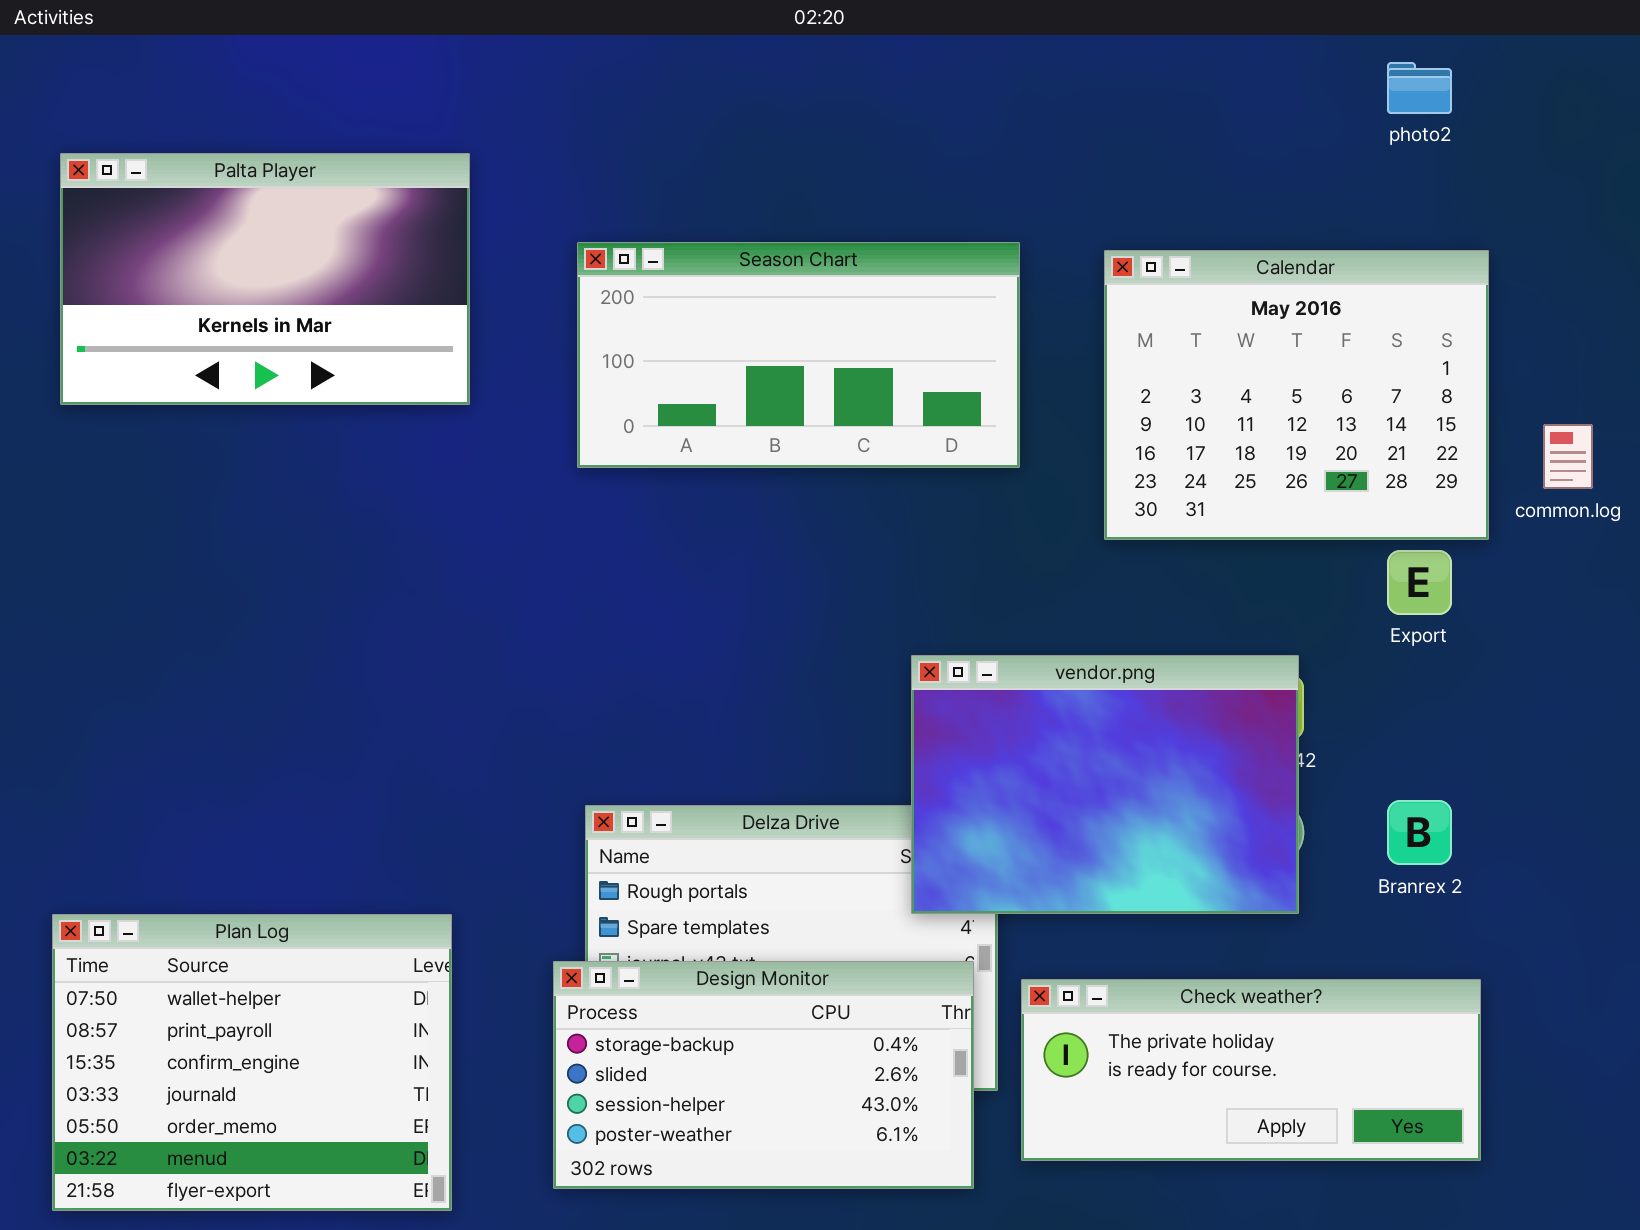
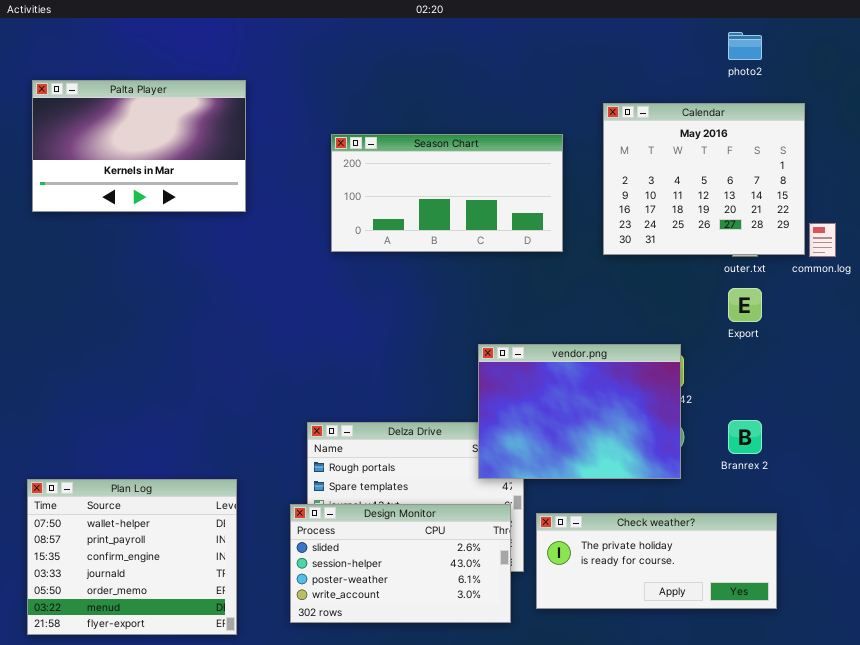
Season Chart: [577,242,1020,468] -> [331,134,563,252], moved
Calendar: [1104,250,1489,540] -> [603,103,805,255], moved
Design Monitor: [553,961,974,1189] -> [290,504,511,623], scrolled down 1 row

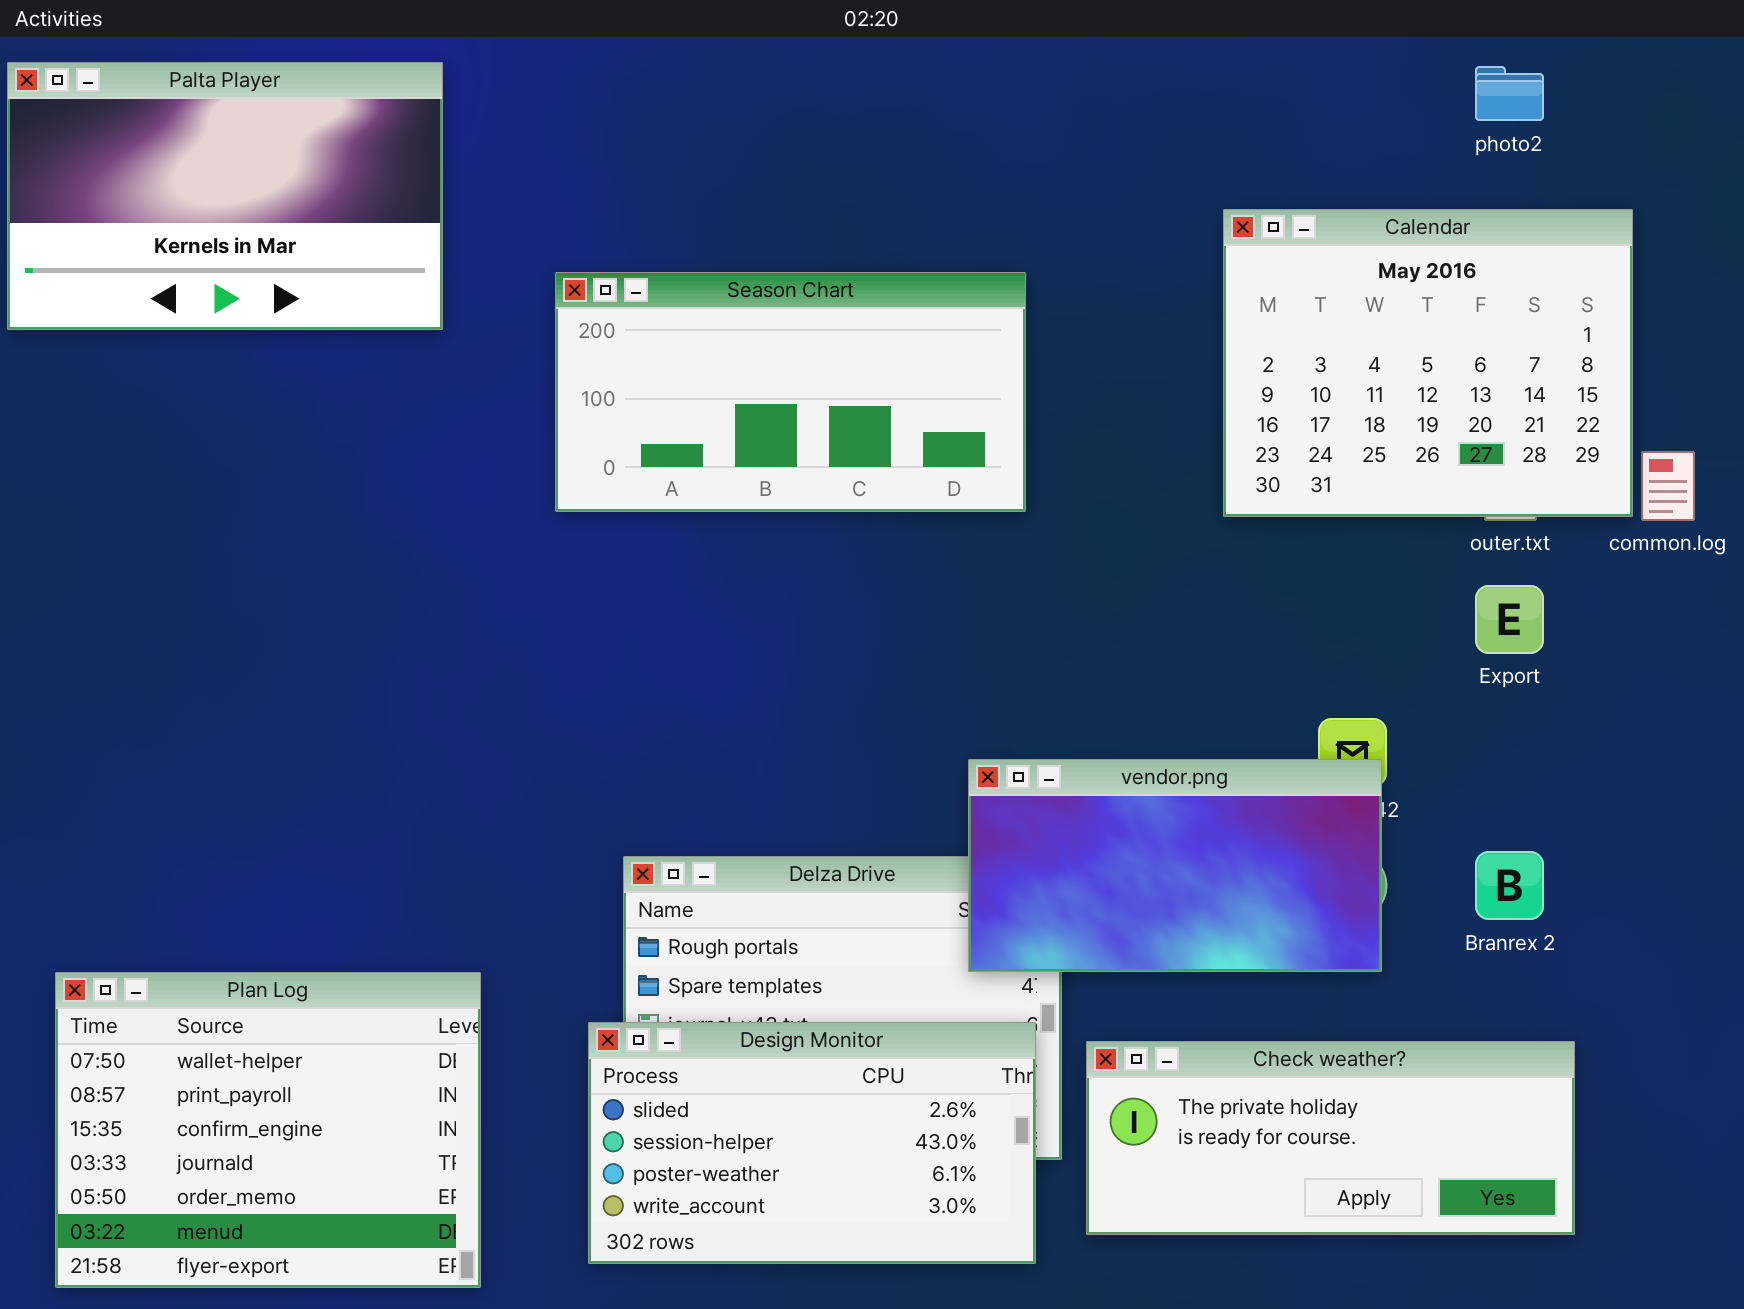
Palta Player: [32,80,246,212] -> [7,62,443,330], moved
Season Chart: [331,134,563,252] -> [555,272,1026,512], moved
vendor.png: [478,344,681,479] -> [968,759,1382,972], resized

